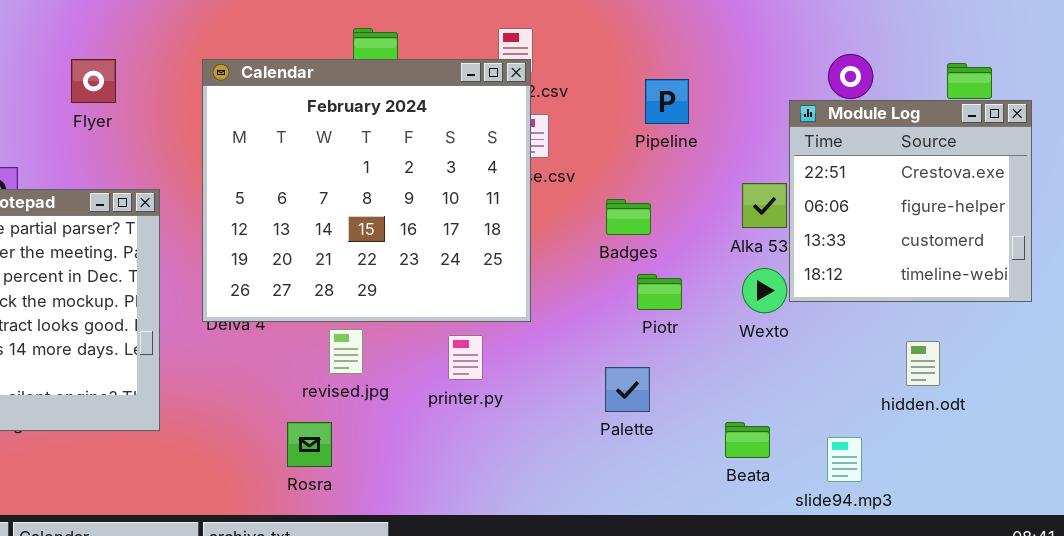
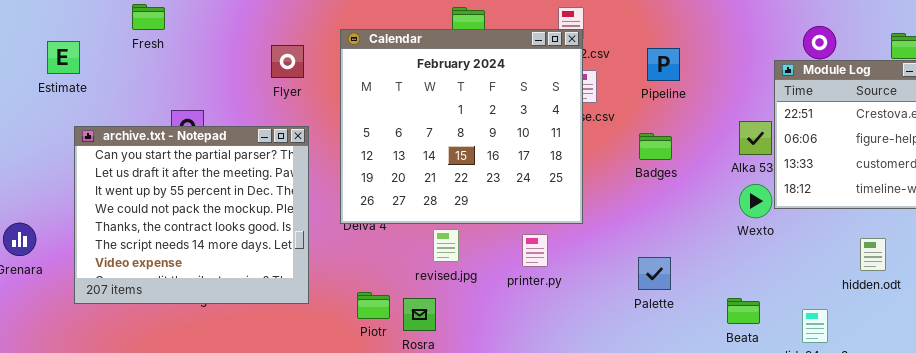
Flyer: [71,59,116,103] -> [271,45,304,78], moved
Pipeline: [645,79,689,124] -> [647,48,680,81], moved
Piotr: [637,274,682,310] -> [357,292,390,319], moved

